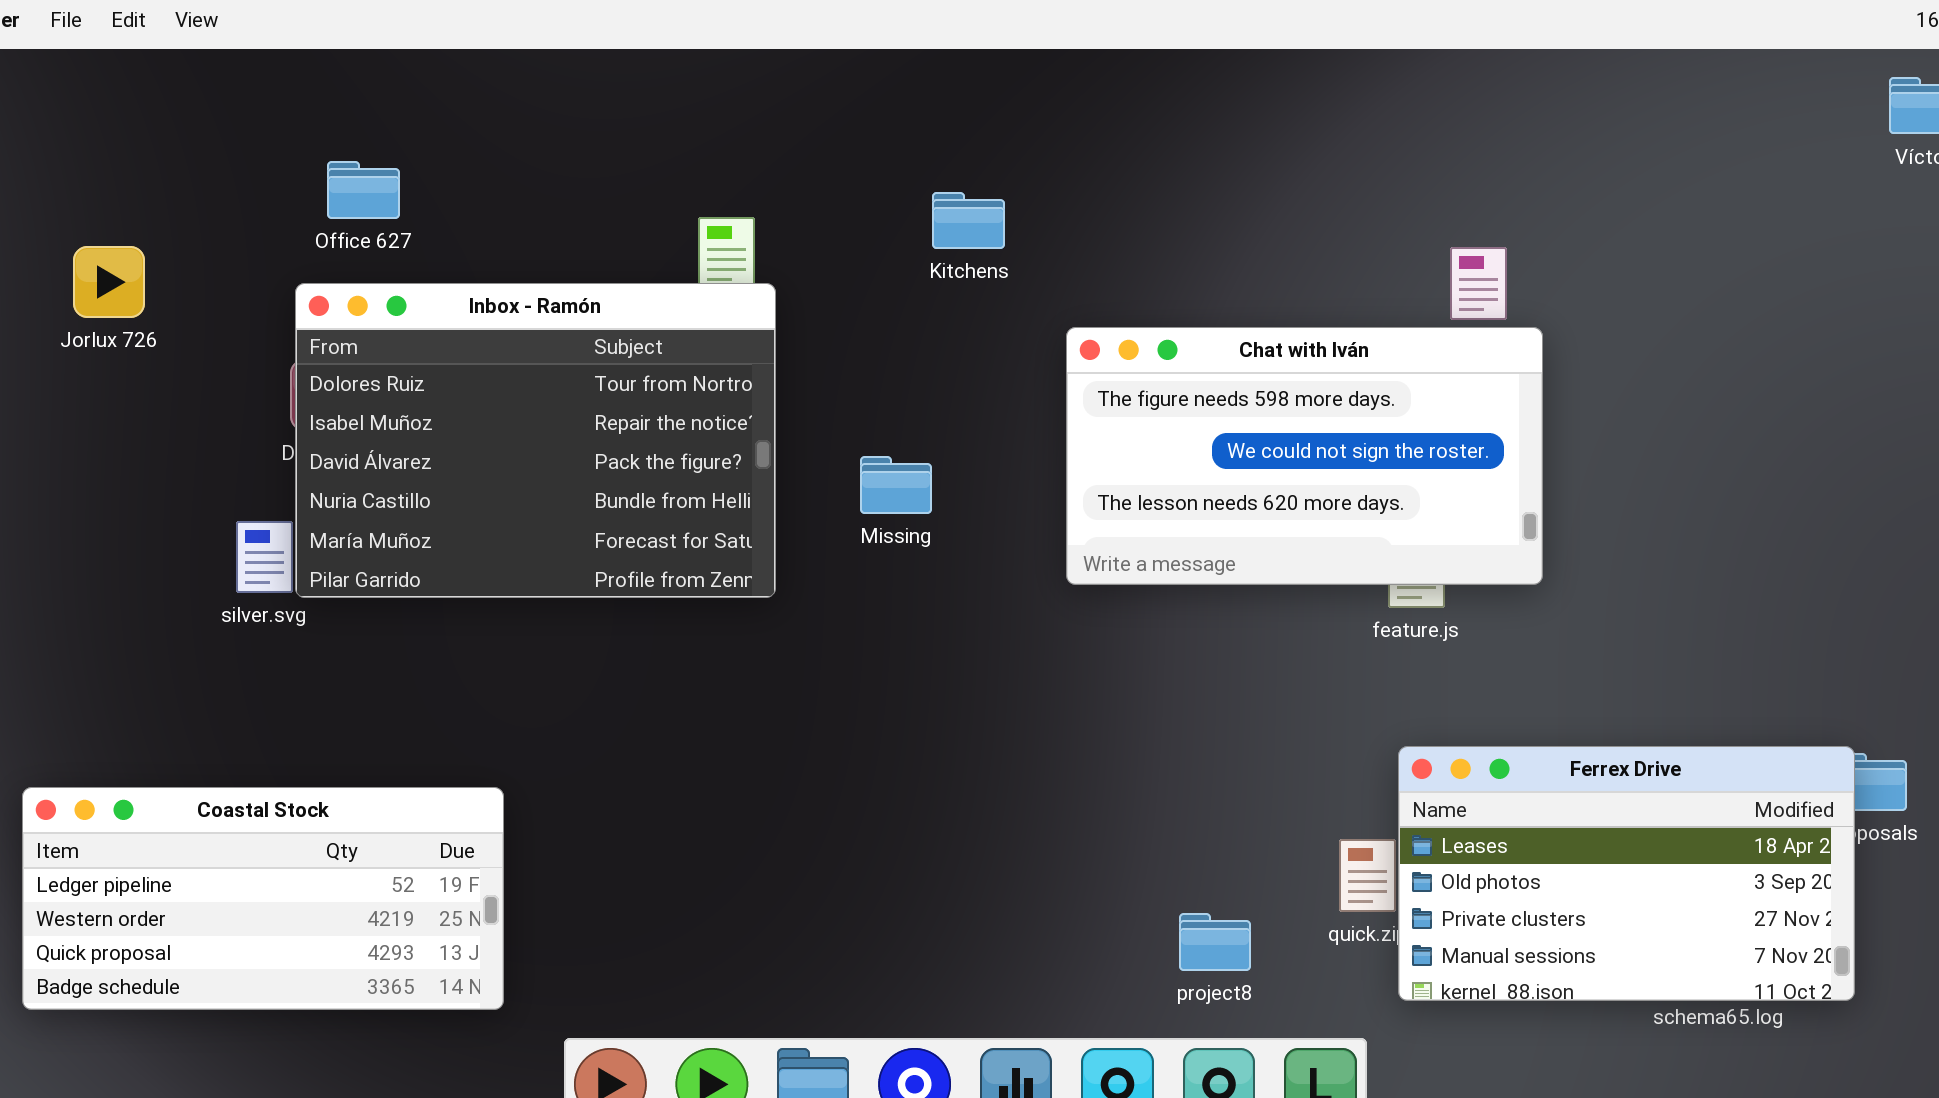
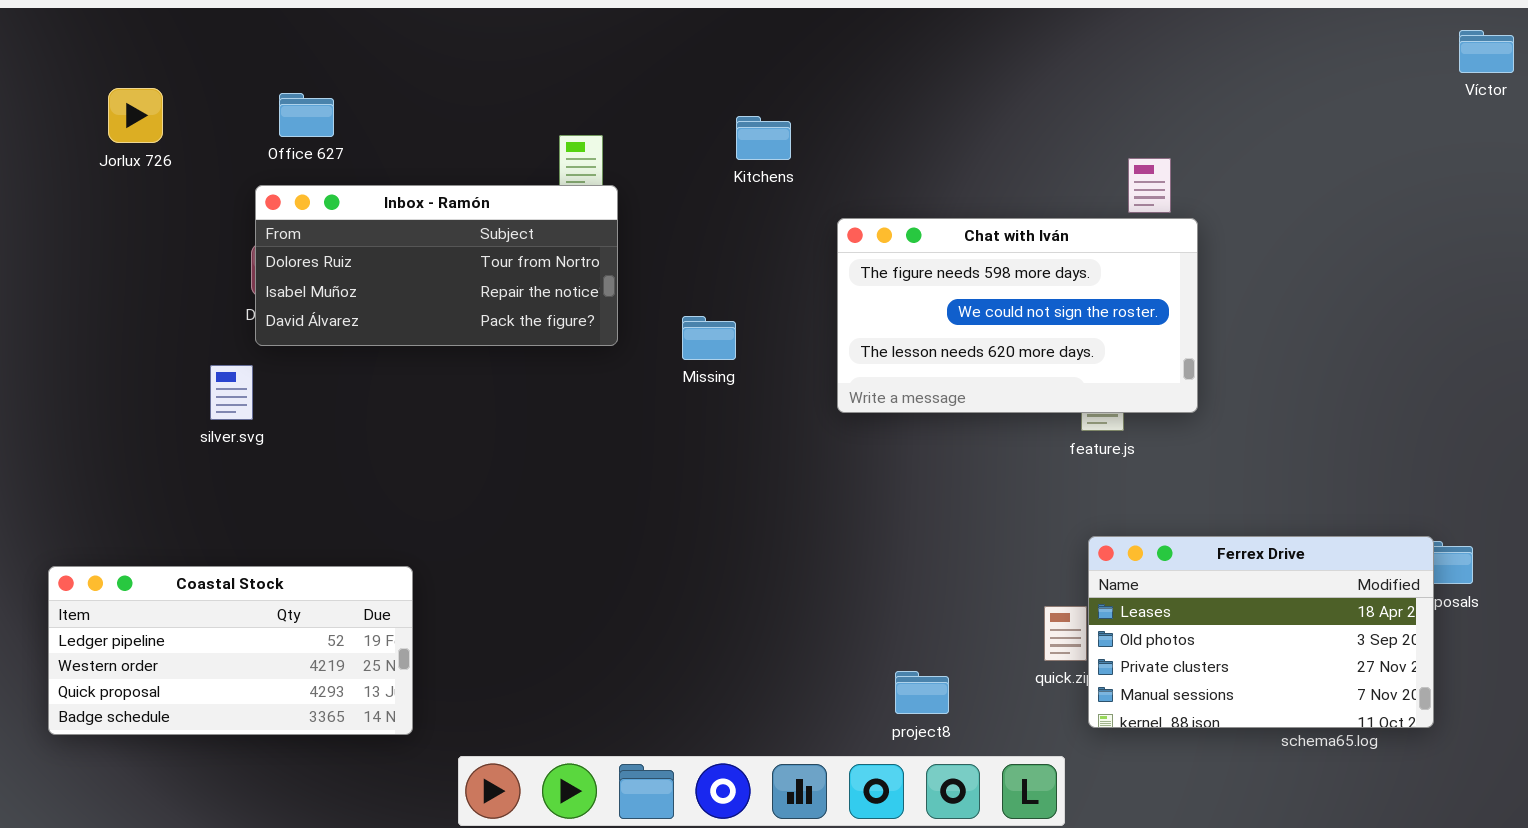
Jorlux 726: [73,246,145,318] -> [108,88,163,143], moved
Inbox - Ramón: [295,283,776,598] -> [255,185,618,346], resized
project8: [1179,913,1251,971] -> [895,671,949,714], moved

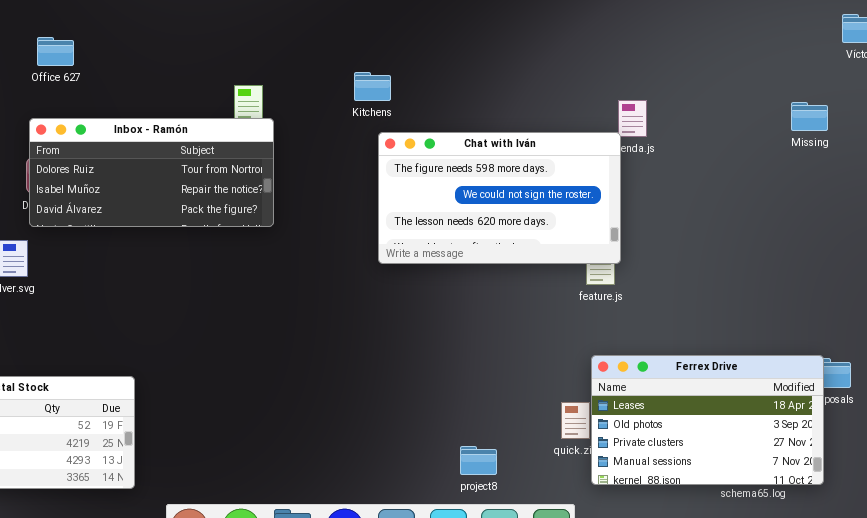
Office 627: [279,93,334,137] -> [37,37,74,66], moved
Chat with Iván: [837,218,1198,413] -> [378,132,621,264], moved
Missing: [682,316,736,360] -> [791,102,828,131], moved

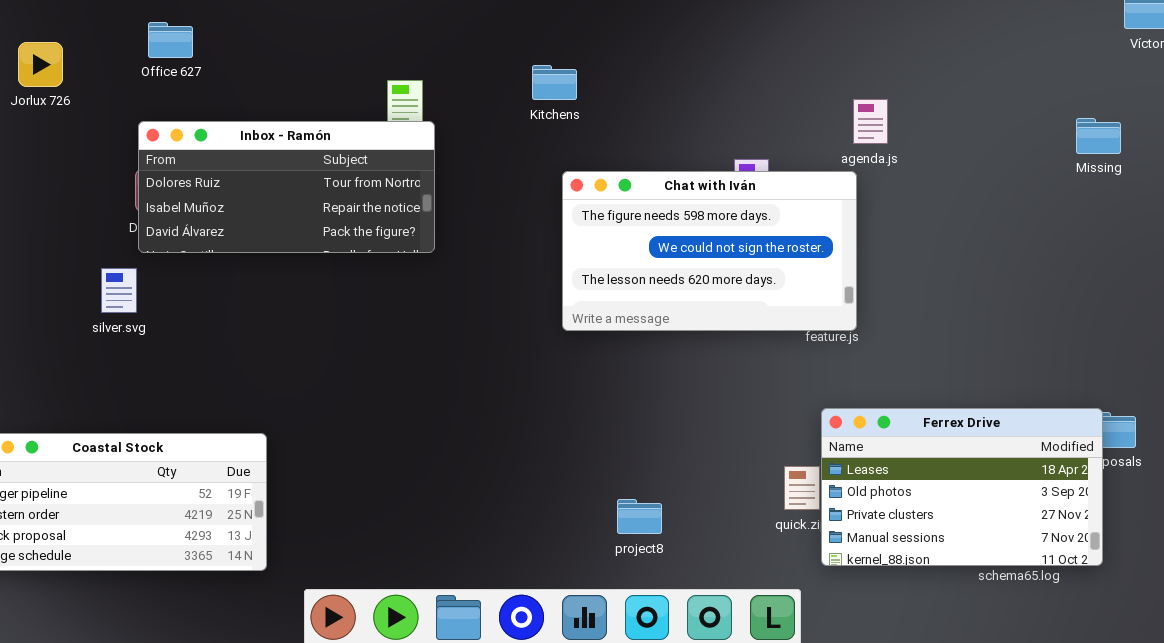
Missing: [791,102,828,131] -> [1076,118,1121,154], moved
Chat with Iván: [378,132,621,264] -> [562,171,857,331], moved
project8: [460,446,497,475] -> [617,499,662,534], moved

